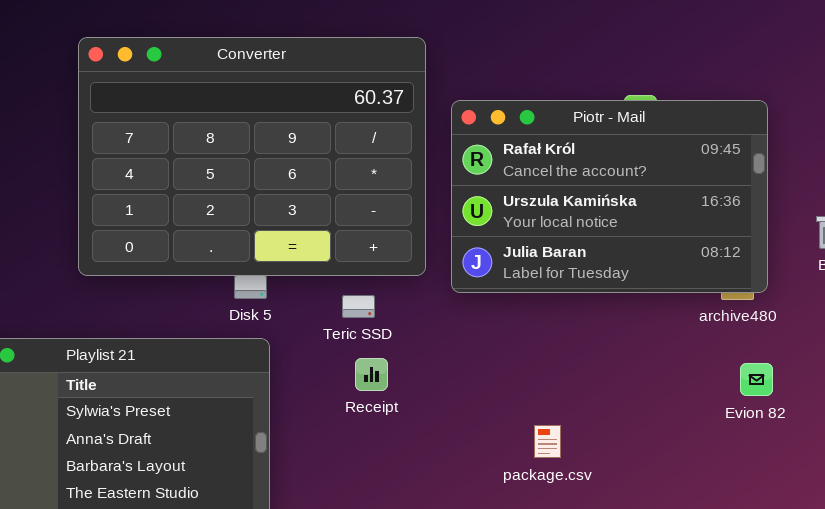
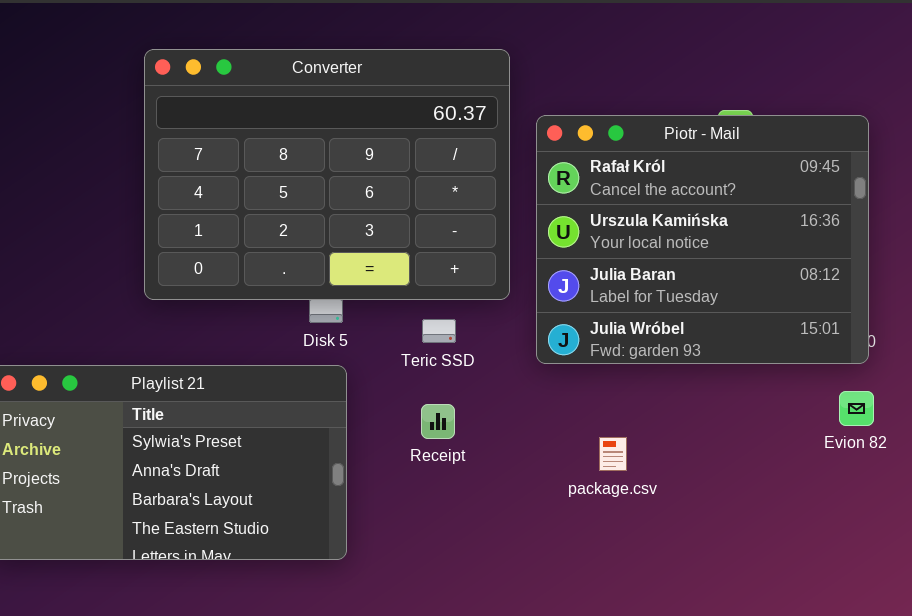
Piotr - Mail: [451,100,768,293] -> [536,115,869,364], resized
Receipt: [355,358,388,391] -> [421,404,455,439], moved
package.csv: [534,425,561,458] -> [599,437,627,471], moved

